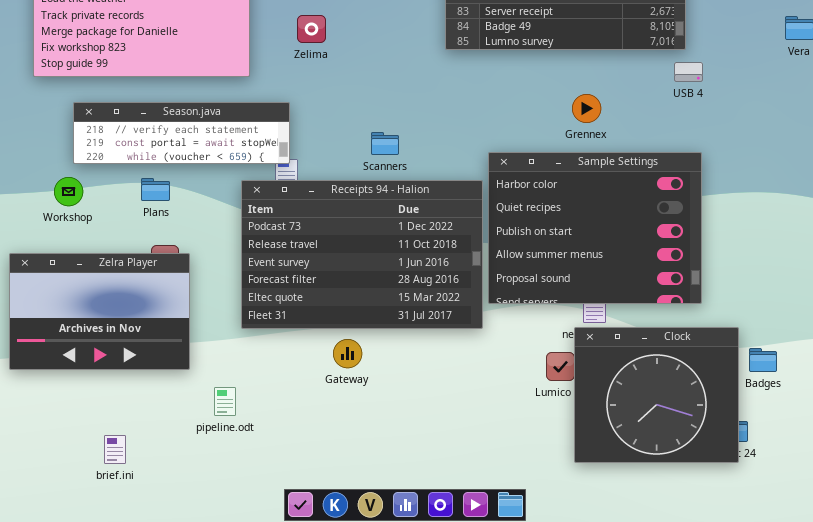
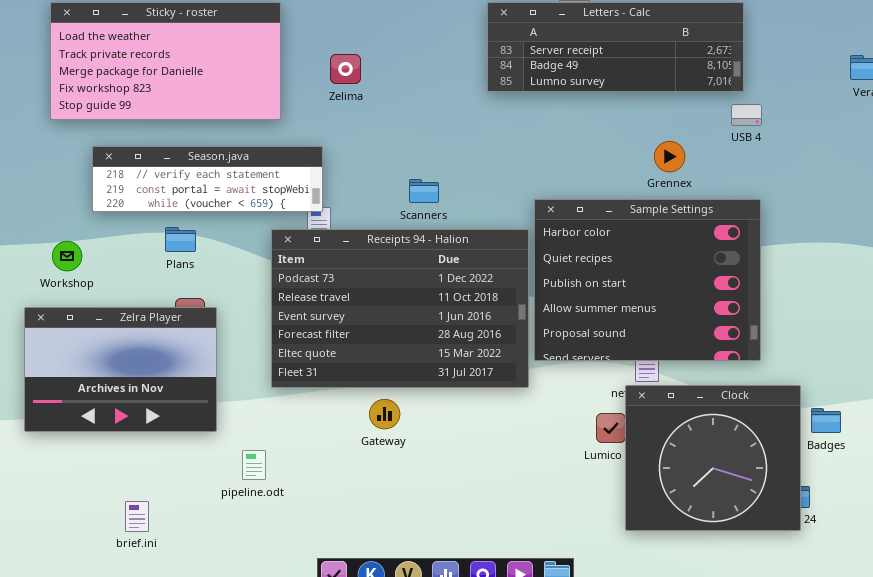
Grennex: [572,94,601,123] -> [654,141,685,172], moved
Workshop: [54,177,83,206] -> [52,241,82,271], moved

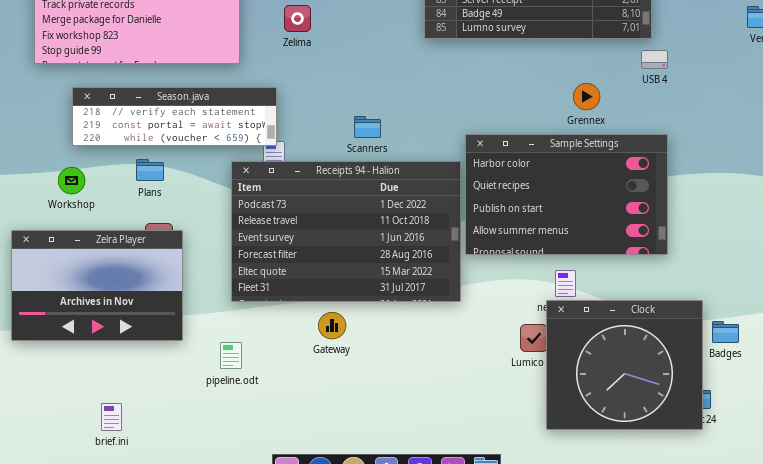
Sample Settings: [534,199,761,361] -> [465,134,668,255], resized
Workshop: [52,241,82,271] -> [58,167,85,194], moved
pipeline.odt: [242,450,266,480] -> [220,342,242,369], moved

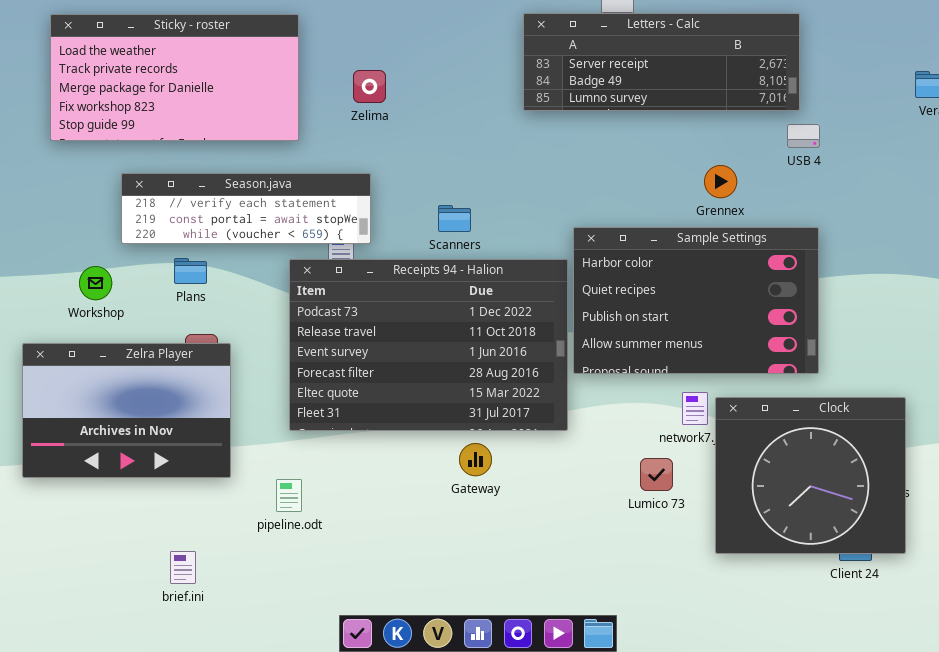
Season.java: [72,87,277,146] -> [121,173,371,244], moved
Clock: [546,300,703,430] -> [715,397,906,554], moved
Gateway: [318,312,346,339] -> [459,443,492,476], moved
brief.ini: [101,403,122,431] -> [170,551,196,584], moved

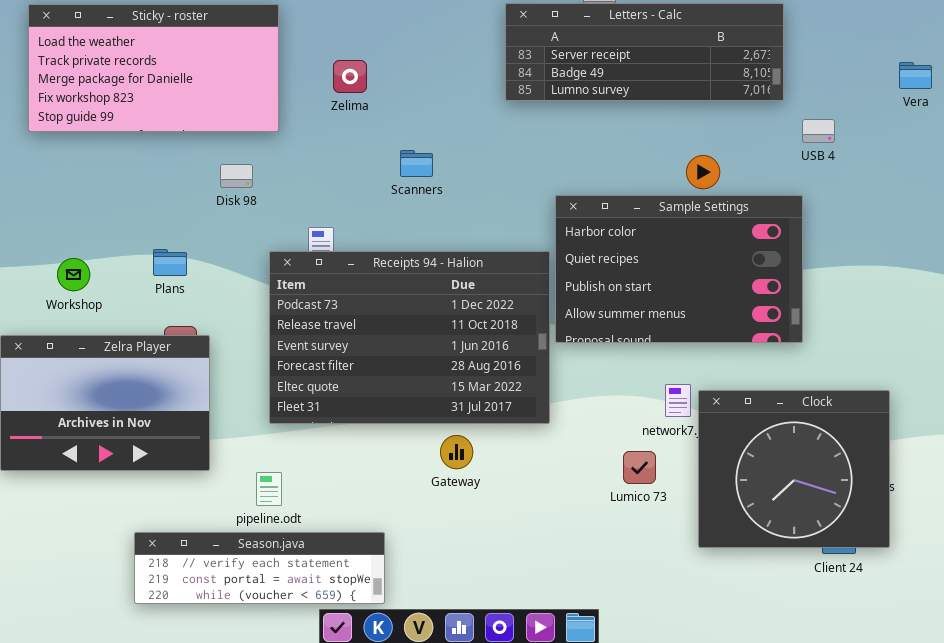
USB 4: [787,124,820,148] -> [802,119,835,143], moved
Season.java: [121,173,371,244] -> [134,532,385,604], moved
Scanners: [438,205,471,232] -> [400,150,433,177], moved
Sample Settings: [573,227,819,374] -> [555,195,803,343], moved

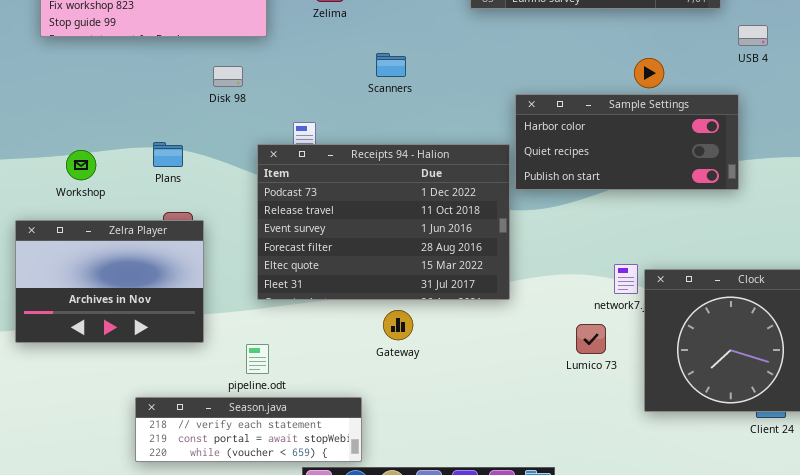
Sample Settings: [555,195,803,343] -> [515,94,739,190], resized
Gateway: [440,435,473,469] -> [383,310,413,340], moved

